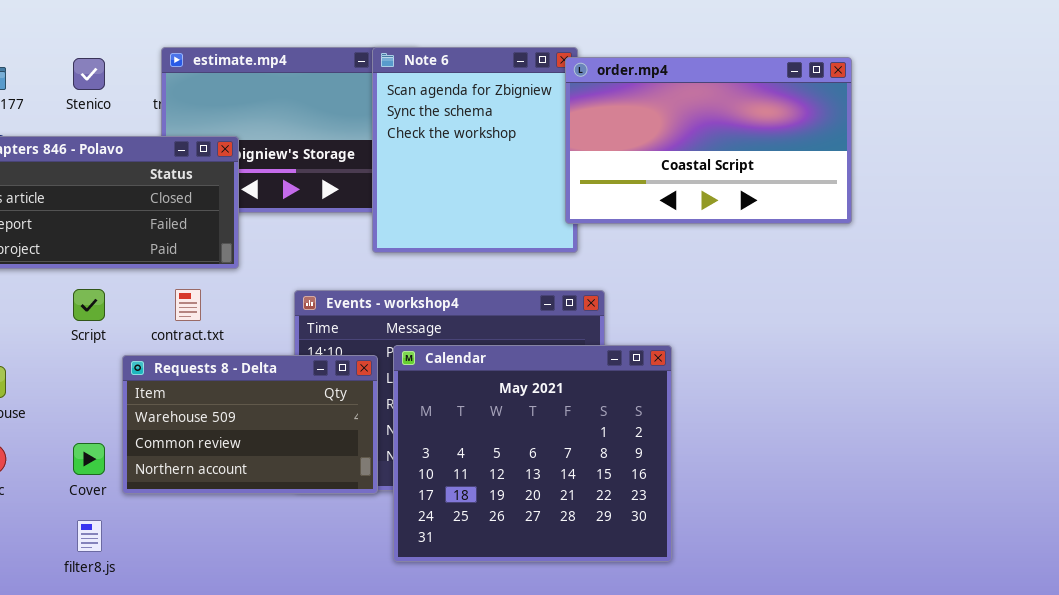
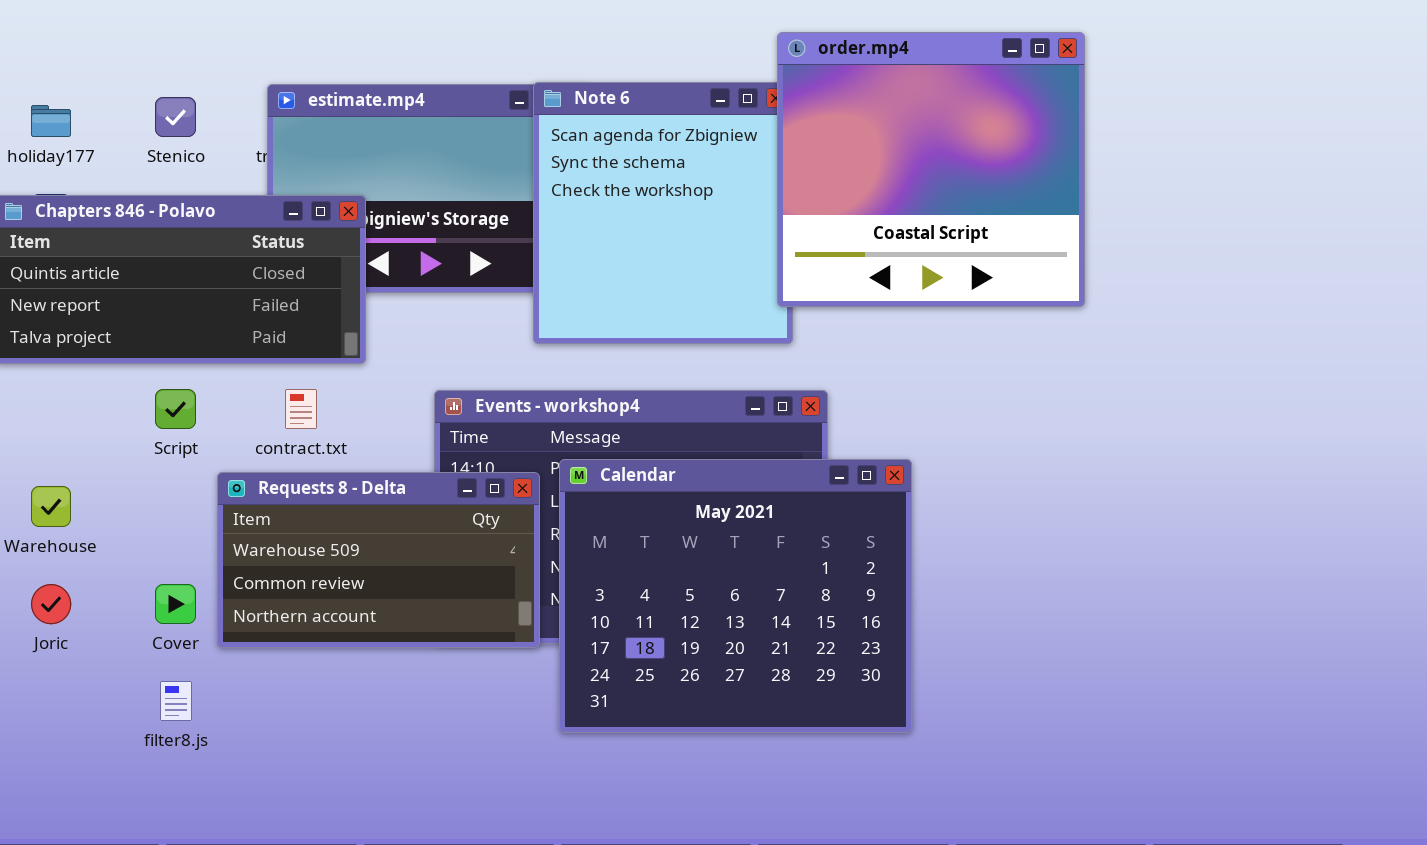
order.mp4: [565,57,852,224] -> [777,32,1085,307], resized

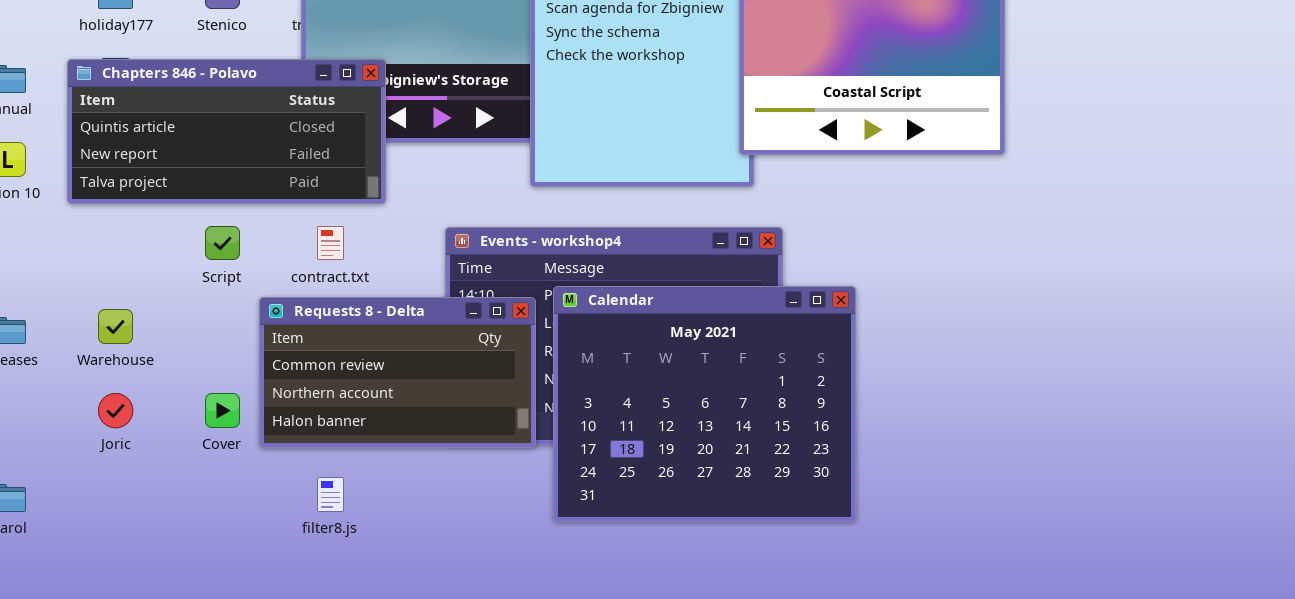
Requests 8 - Delta: [217,472,540,648] -> [259,297,536,448], scrolled down 1 row
filter8.js: [160,681,192,721] -> [317,477,344,512], moved

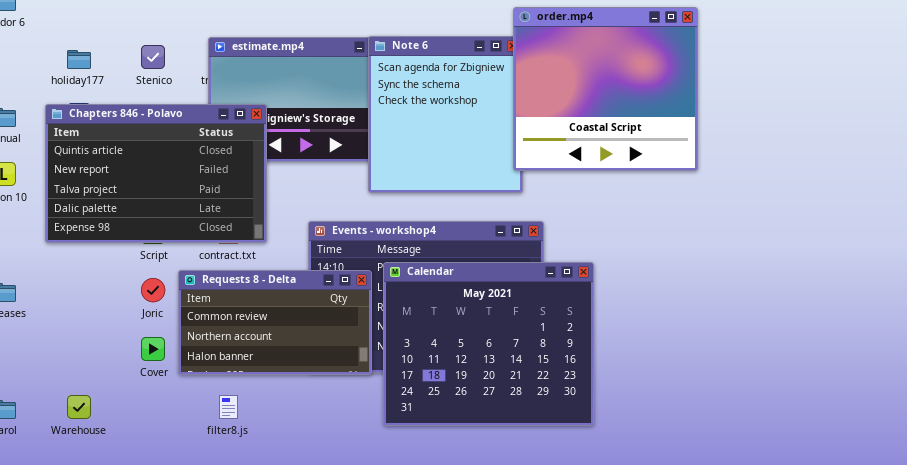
Chapters 846 - Polavo: [67,59,386,204] -> [45,104,267,243], resized
Warehouse: [98,309,133,344] -> [67,395,91,419], moved
Joric: [98,393,133,428] -> [141,278,165,302], moved

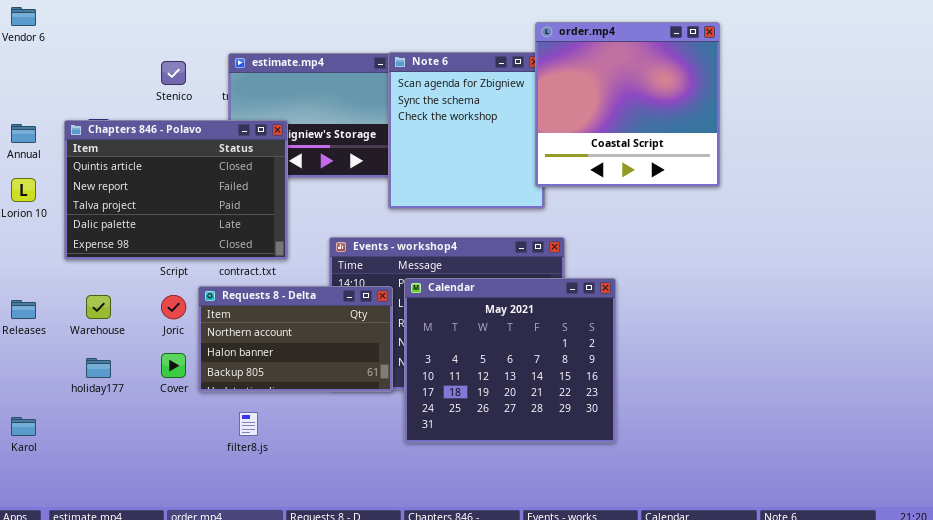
holiday177: [67,50,91,69] -> [86,358,111,378], moved
Requests 8 - Delta: [178,270,372,375] -> [198,286,393,392], scrolled down 1 row
Warehouse: [67,395,91,419] -> [86,295,111,319], moved

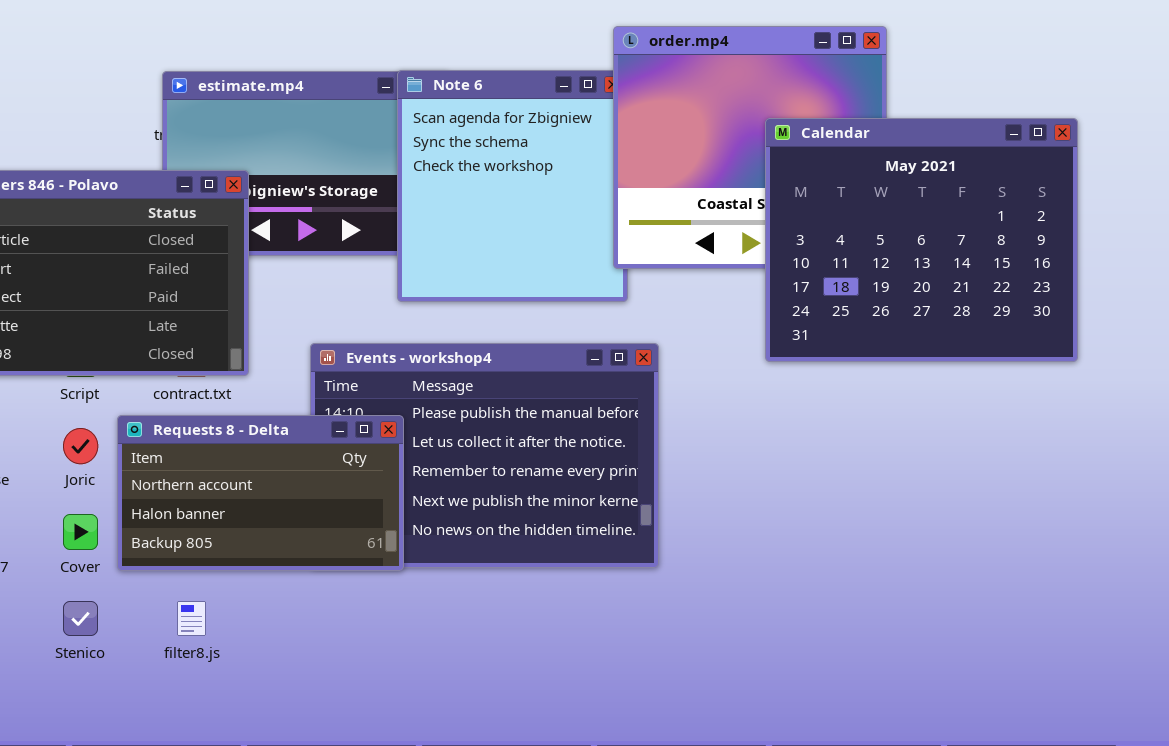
Stenico: [161,61,186,85] -> [63,601,98,636], moved
Calendar: [404,278,616,443] -> [765,118,1078,362], moved

